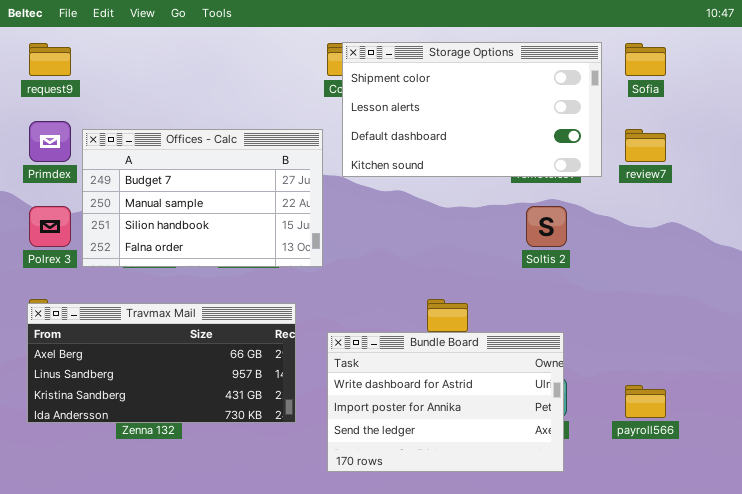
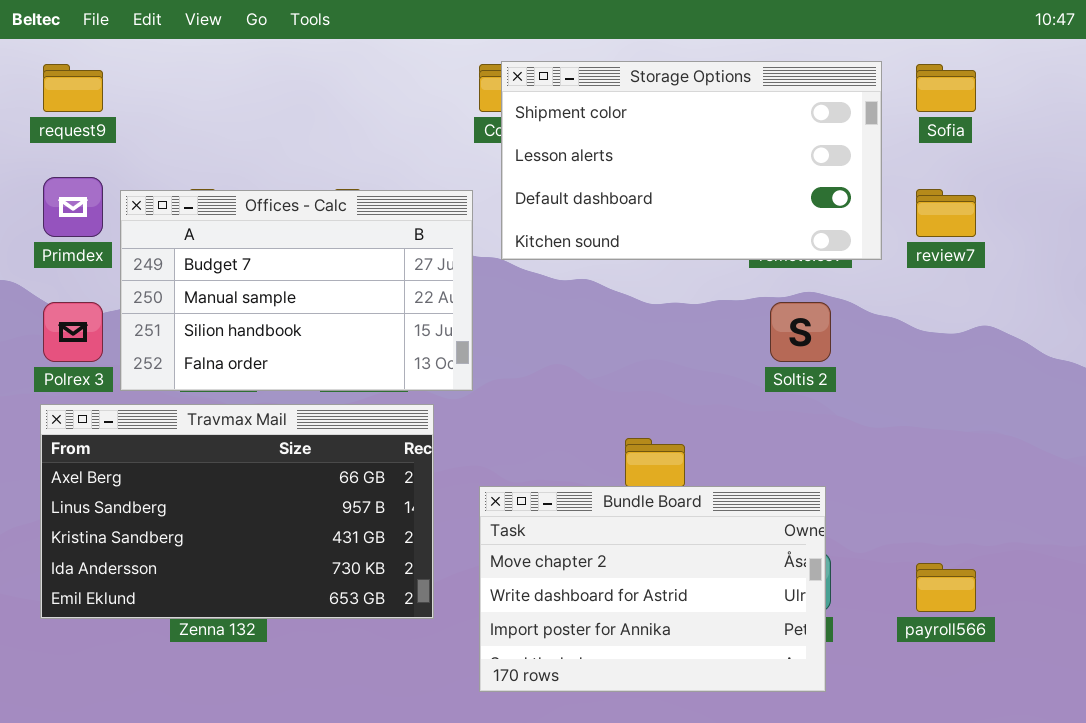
Travmax Mail: [27,303,296,423] -> [40,404,434,619], resized
Bundle Board: [327,332,564,472] -> [479,486,826,692], scrolled up 1 row

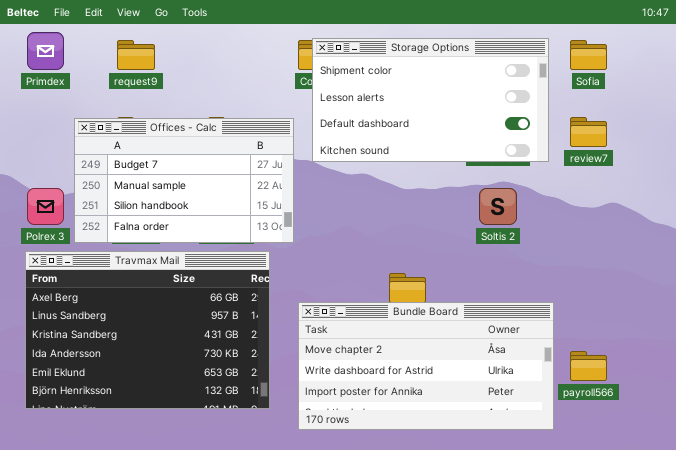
request9: [43,64,103,112] -> [117,40,155,70], moved
Primdex: [43,177,103,237] -> [27,32,64,70], moved
Travmax Mail: [40,404,434,619] -> [25,251,270,409], resized
Bundle Board: [479,486,826,692] -> [298,302,554,430], resized

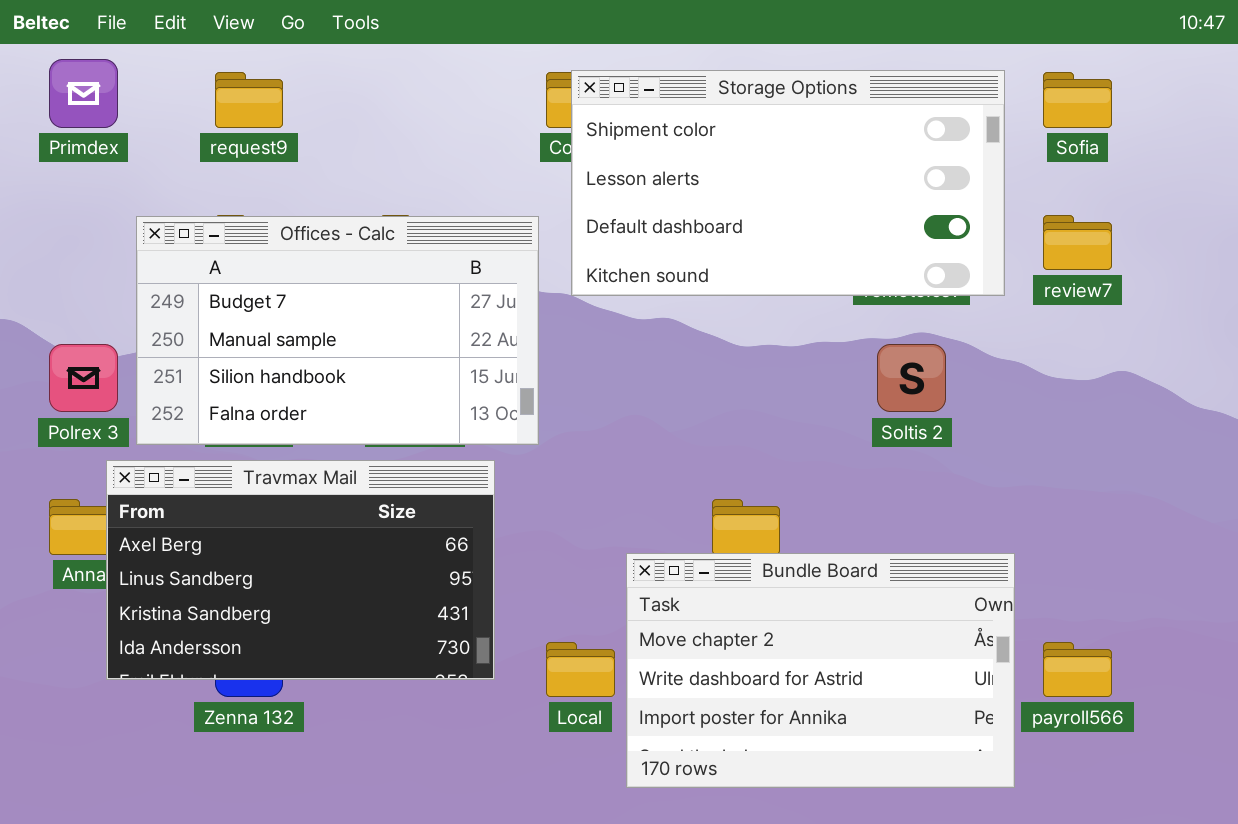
Travmax Mail: [25,251,270,409] -> [106,460,495,680], resized
Bundle Board: [298,302,554,430] -> [626,553,1015,788], resized

